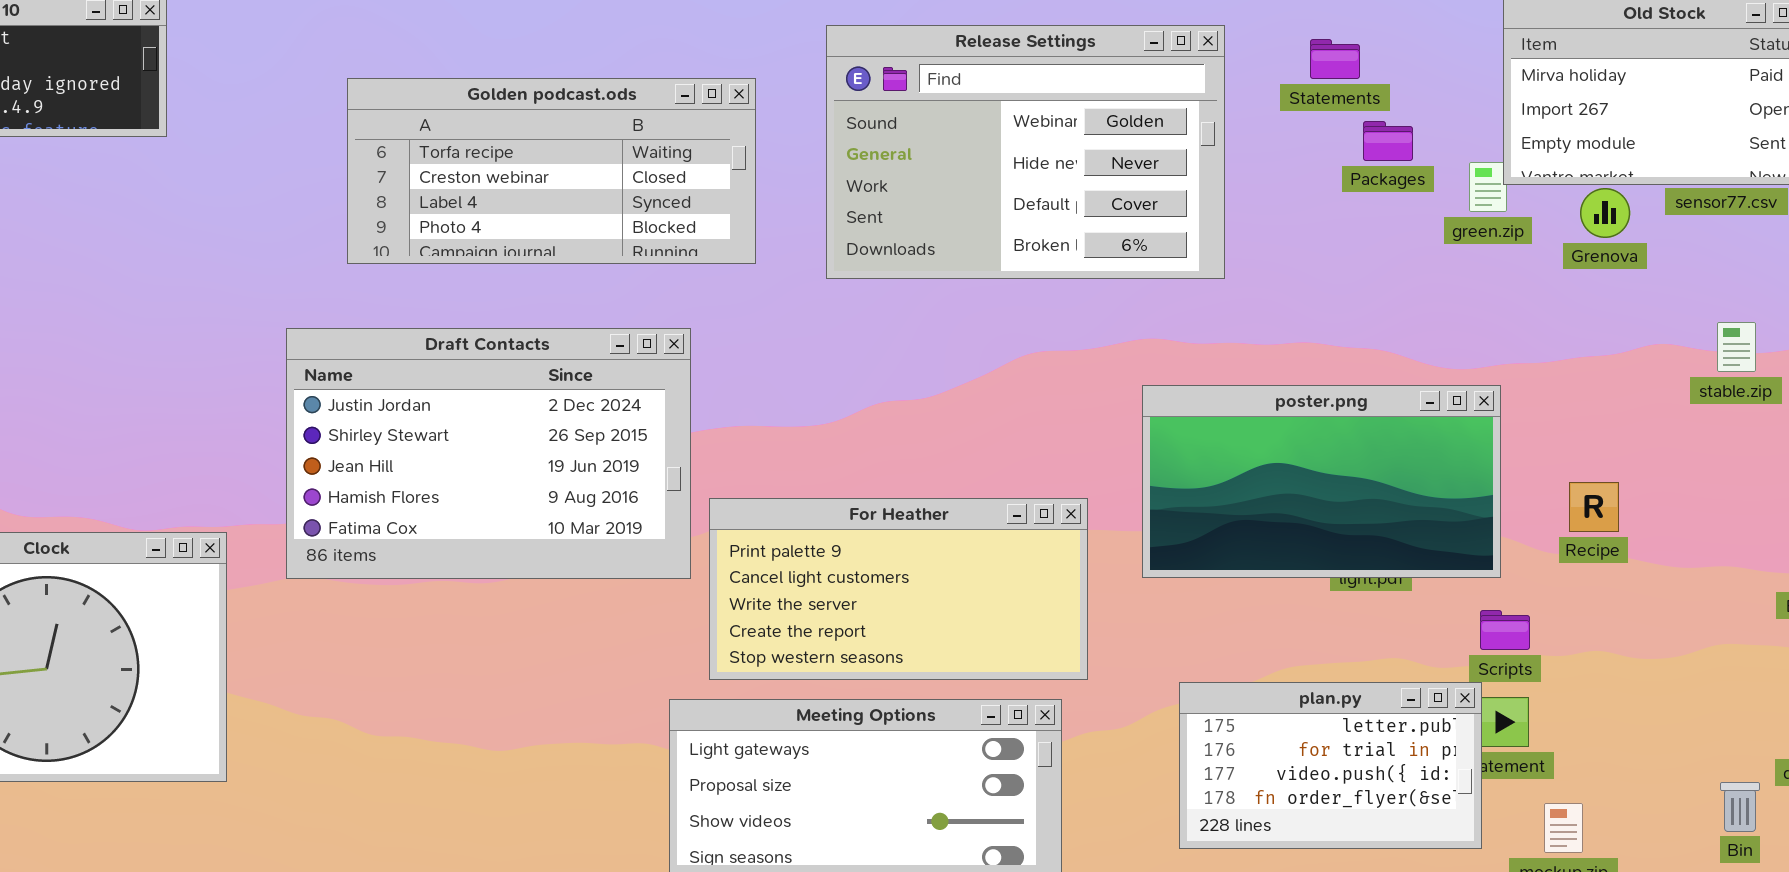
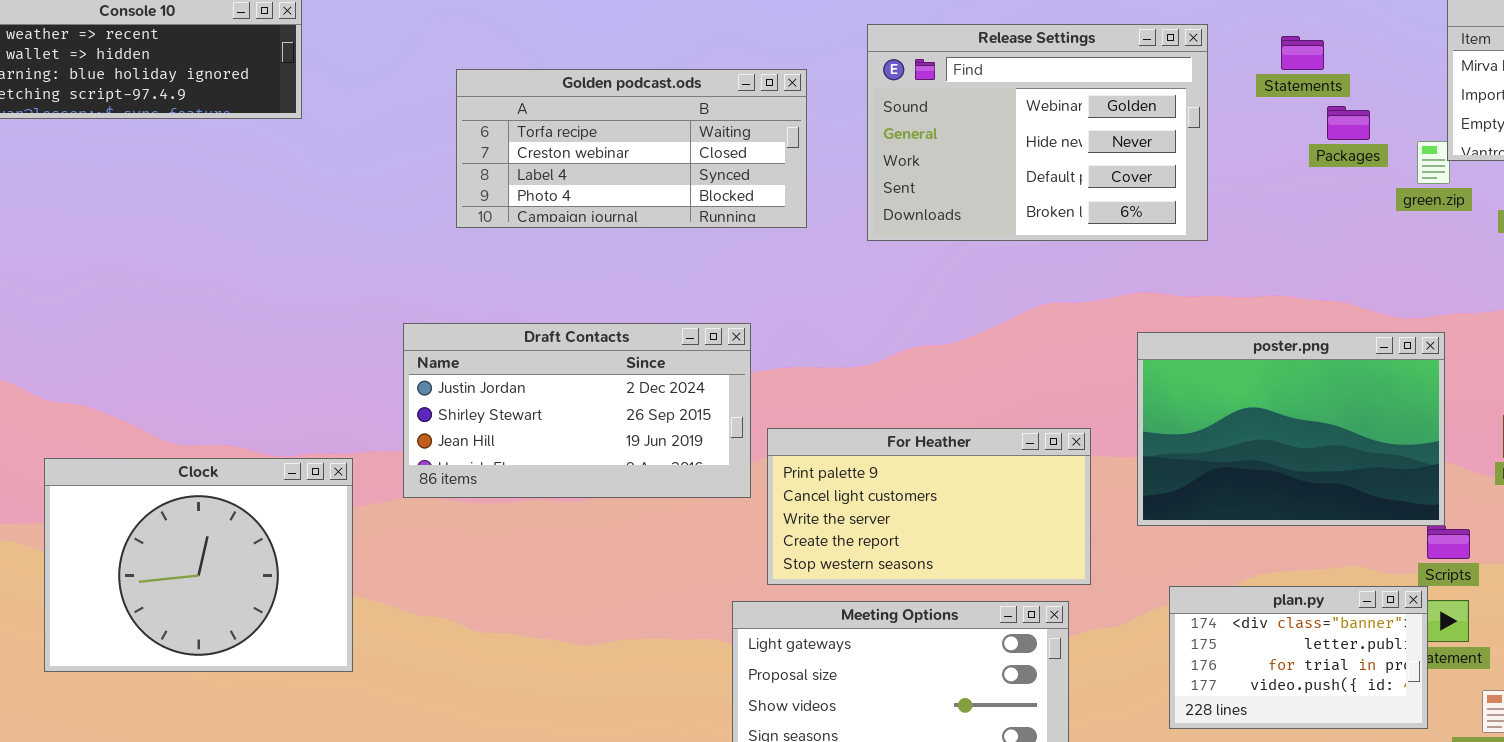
Draft Contacts: [286,328,691,579] -> [403,323,751,498], resized
poster.png: [1142,385,1501,578] -> [1137,332,1445,526], resized
plan.py: [1179,682,1482,849] -> [1169,586,1428,729], scrolled up 1 row

